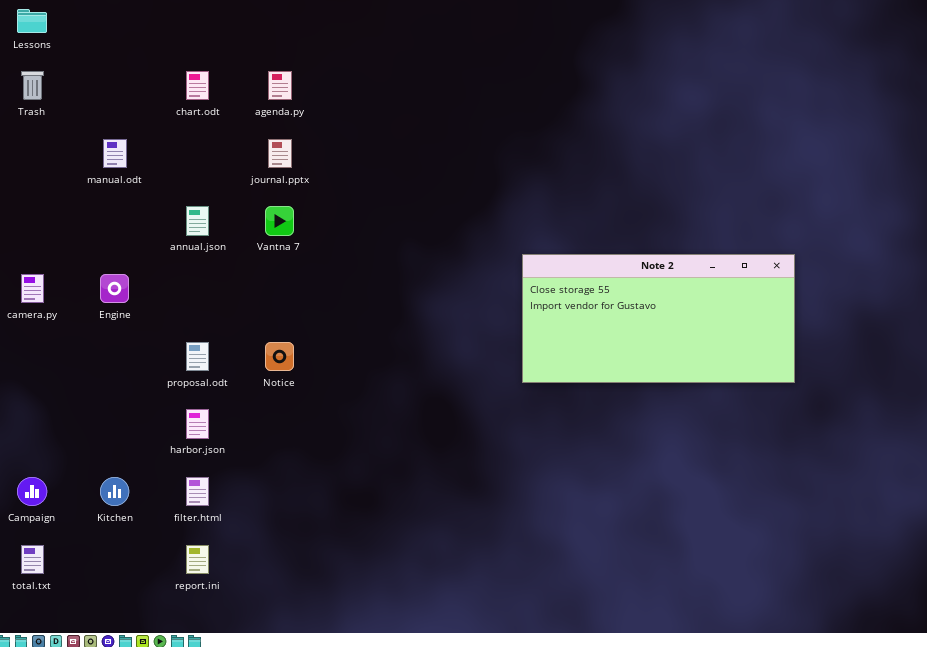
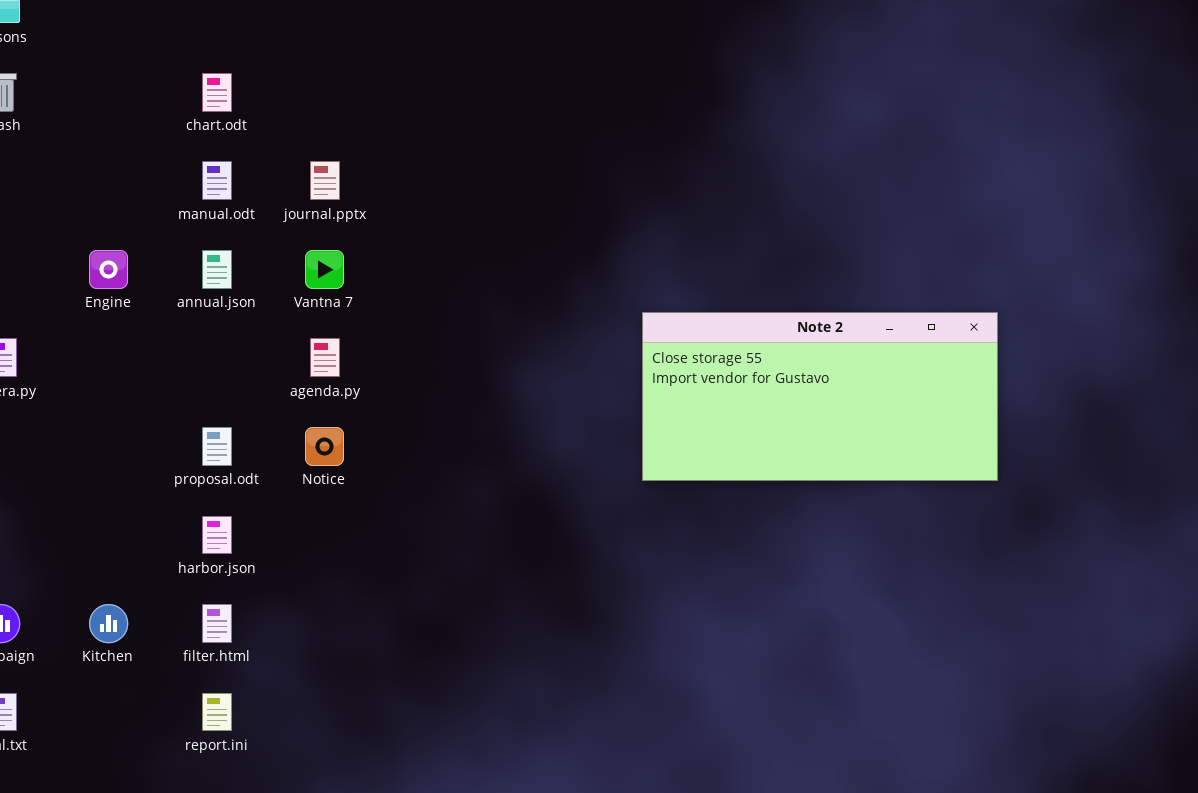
agenda.py: [268,71,292,100] -> [310,338,340,377], moved
manual.odt: [103,139,127,168] -> [202,161,232,200], moved
Engine: [100,274,129,303] -> [89,250,128,289], moved

